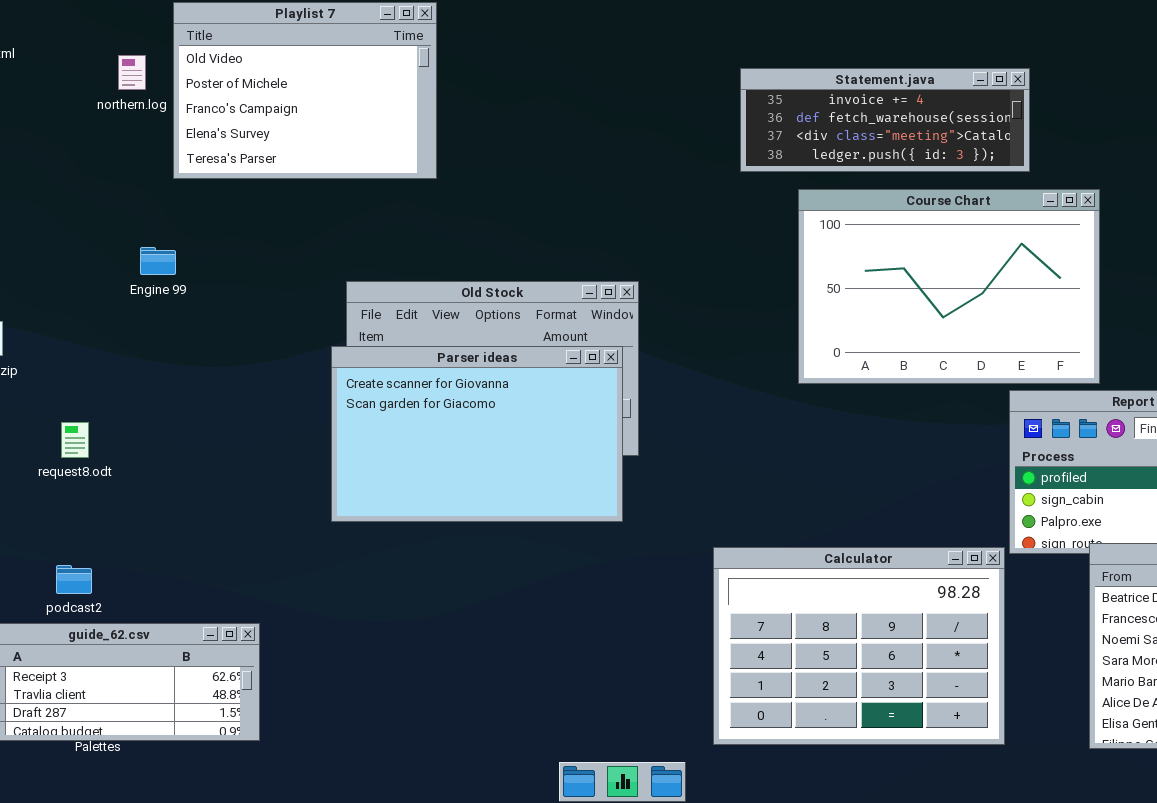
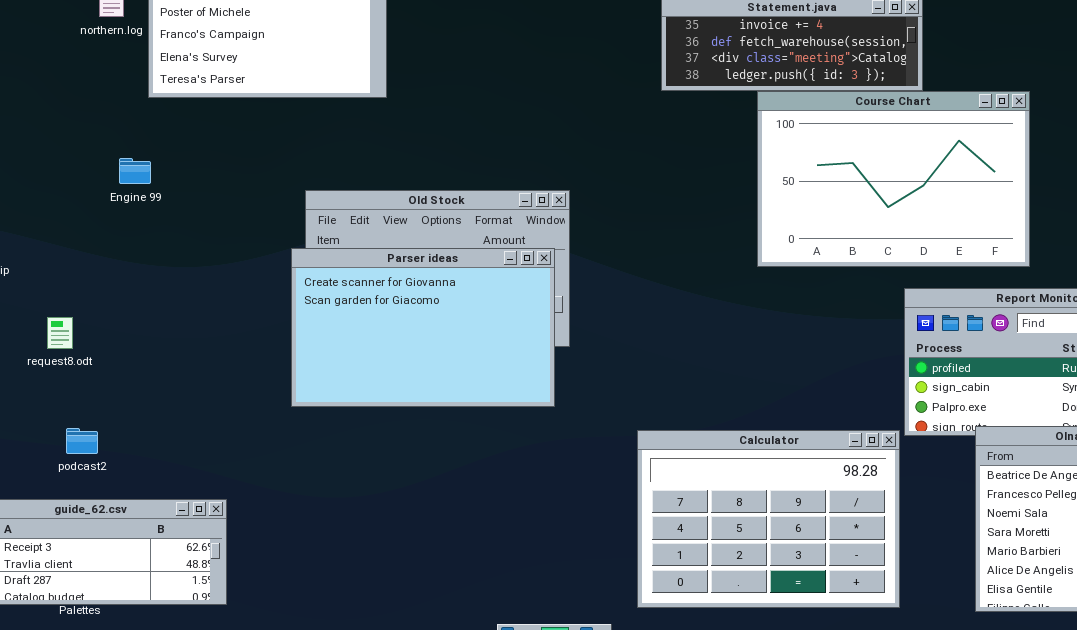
Course Chart: [798,189,1100,384] -> [757,91,1030,267], moved
podcast2: [56,565,92,594] -> [66,428,98,454], moved

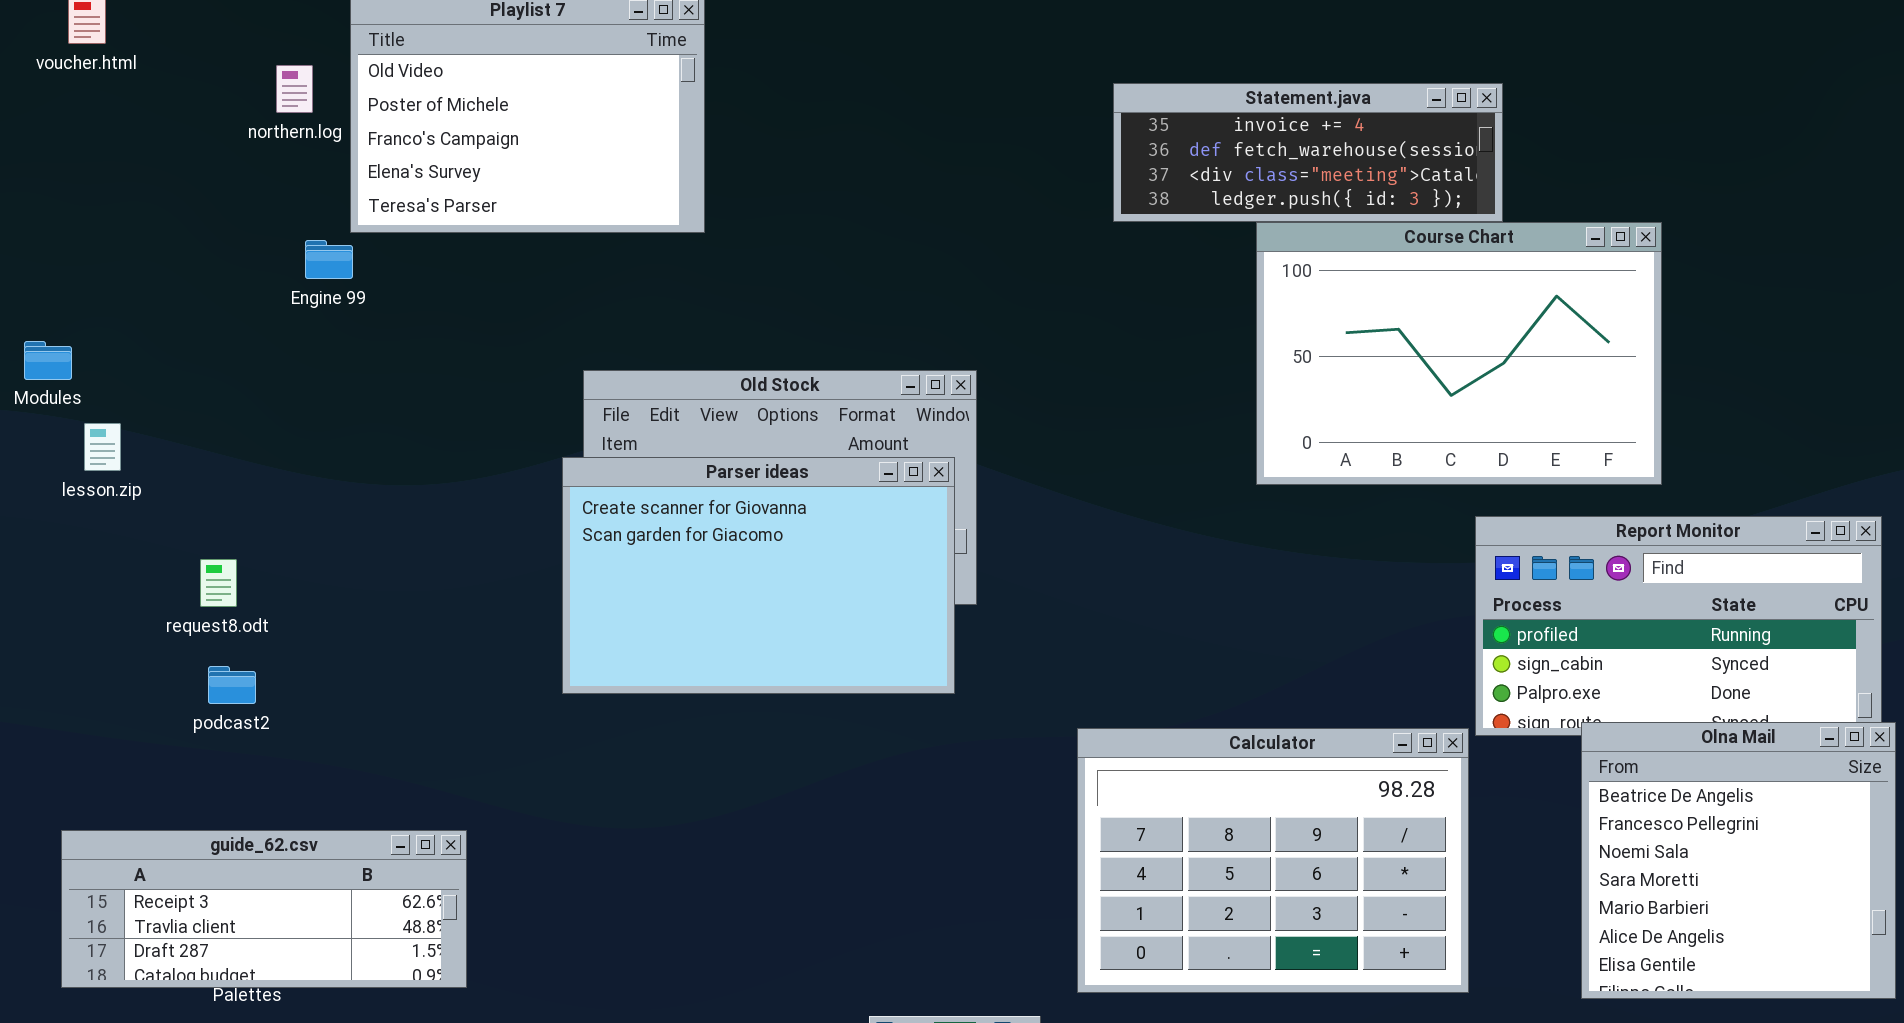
Engine 99: [119,158,151,184] -> [305,240,353,279], moved
podcast2: [66,428,98,454] -> [208,666,256,704], moved

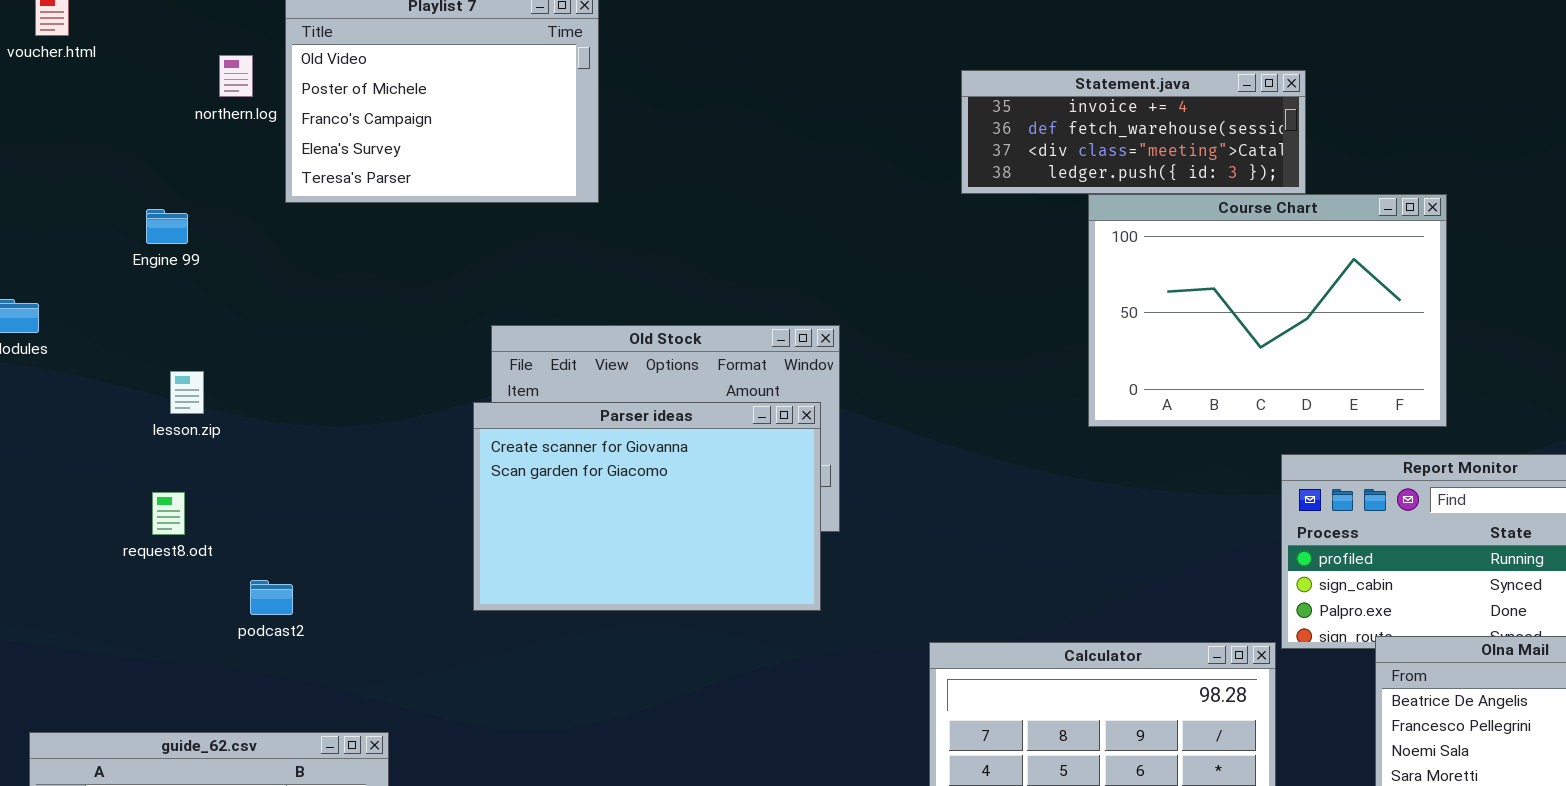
Engine 99: [305,240,353,279] -> [146,209,188,244], moved
lesson.zip: [84,423,121,471] -> [170,371,204,414], moved
podcast2: [208,666,256,704] -> [250,580,293,615], moved

